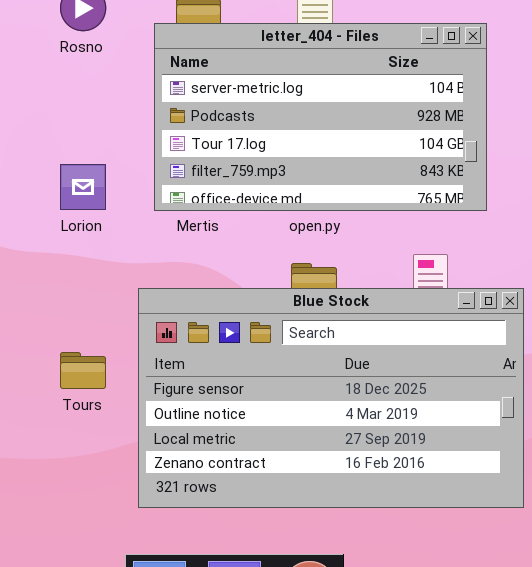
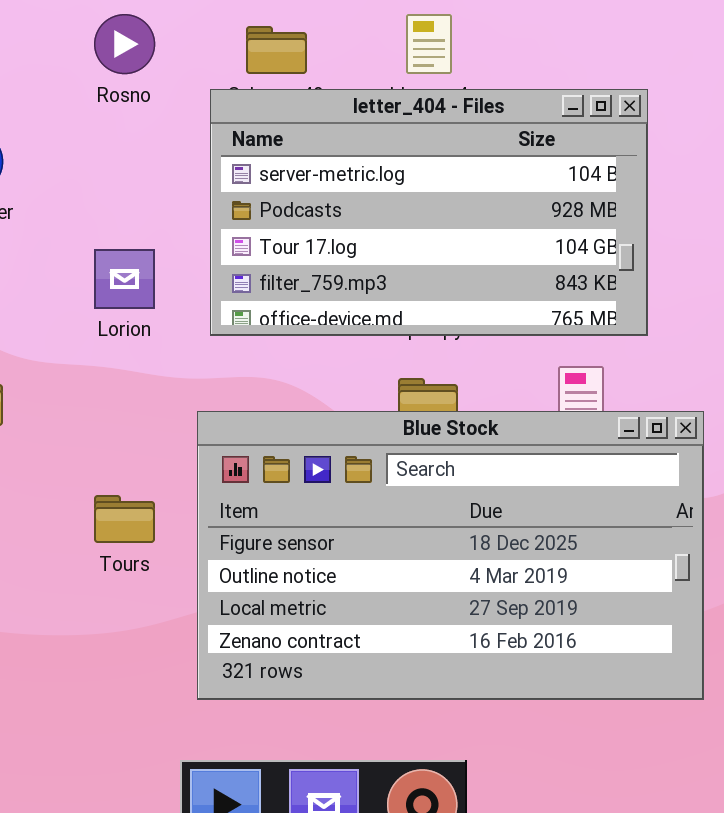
letter_404 - Files: [154,23,487,211] -> [210,89,648,336], moved

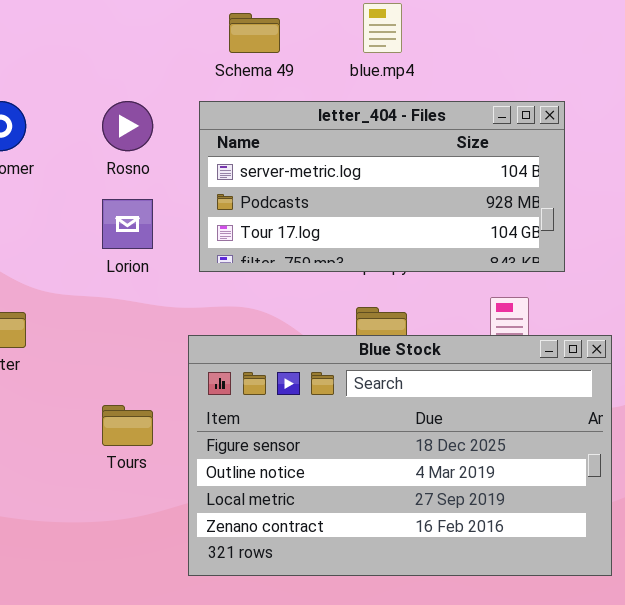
Rosno: [94,14,155,74] -> [102,101,153,151], moved
letter_404 - Files: [210,89,648,336] -> [199,101,565,272], resized

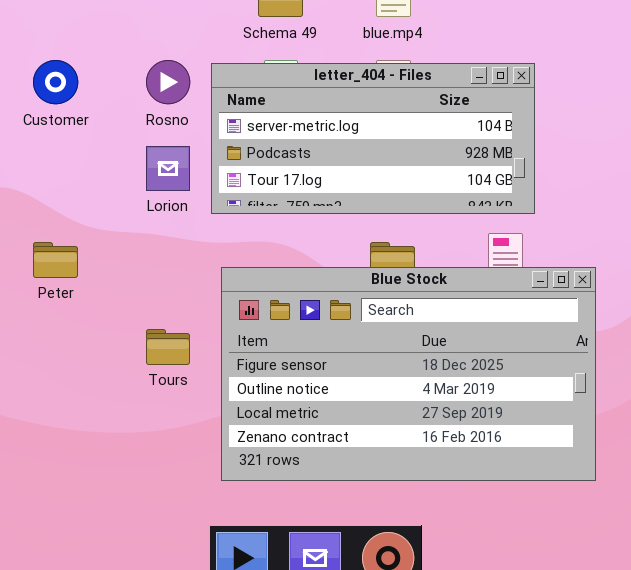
letter_404 - Files: [199,101,565,272] -> [211,63,535,214], moved

